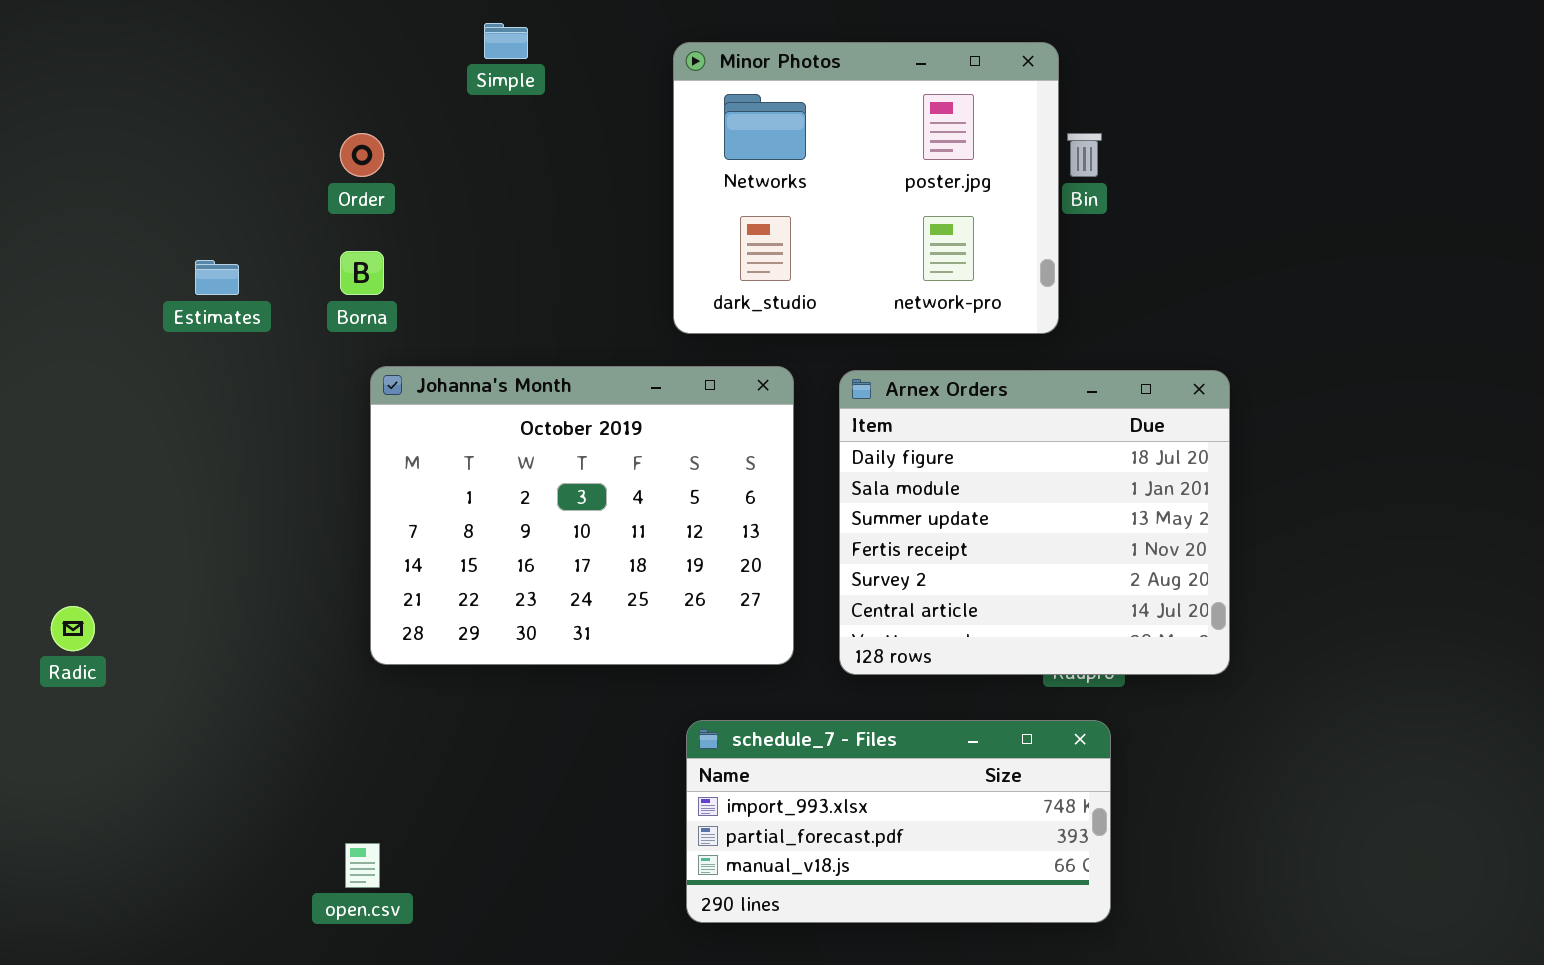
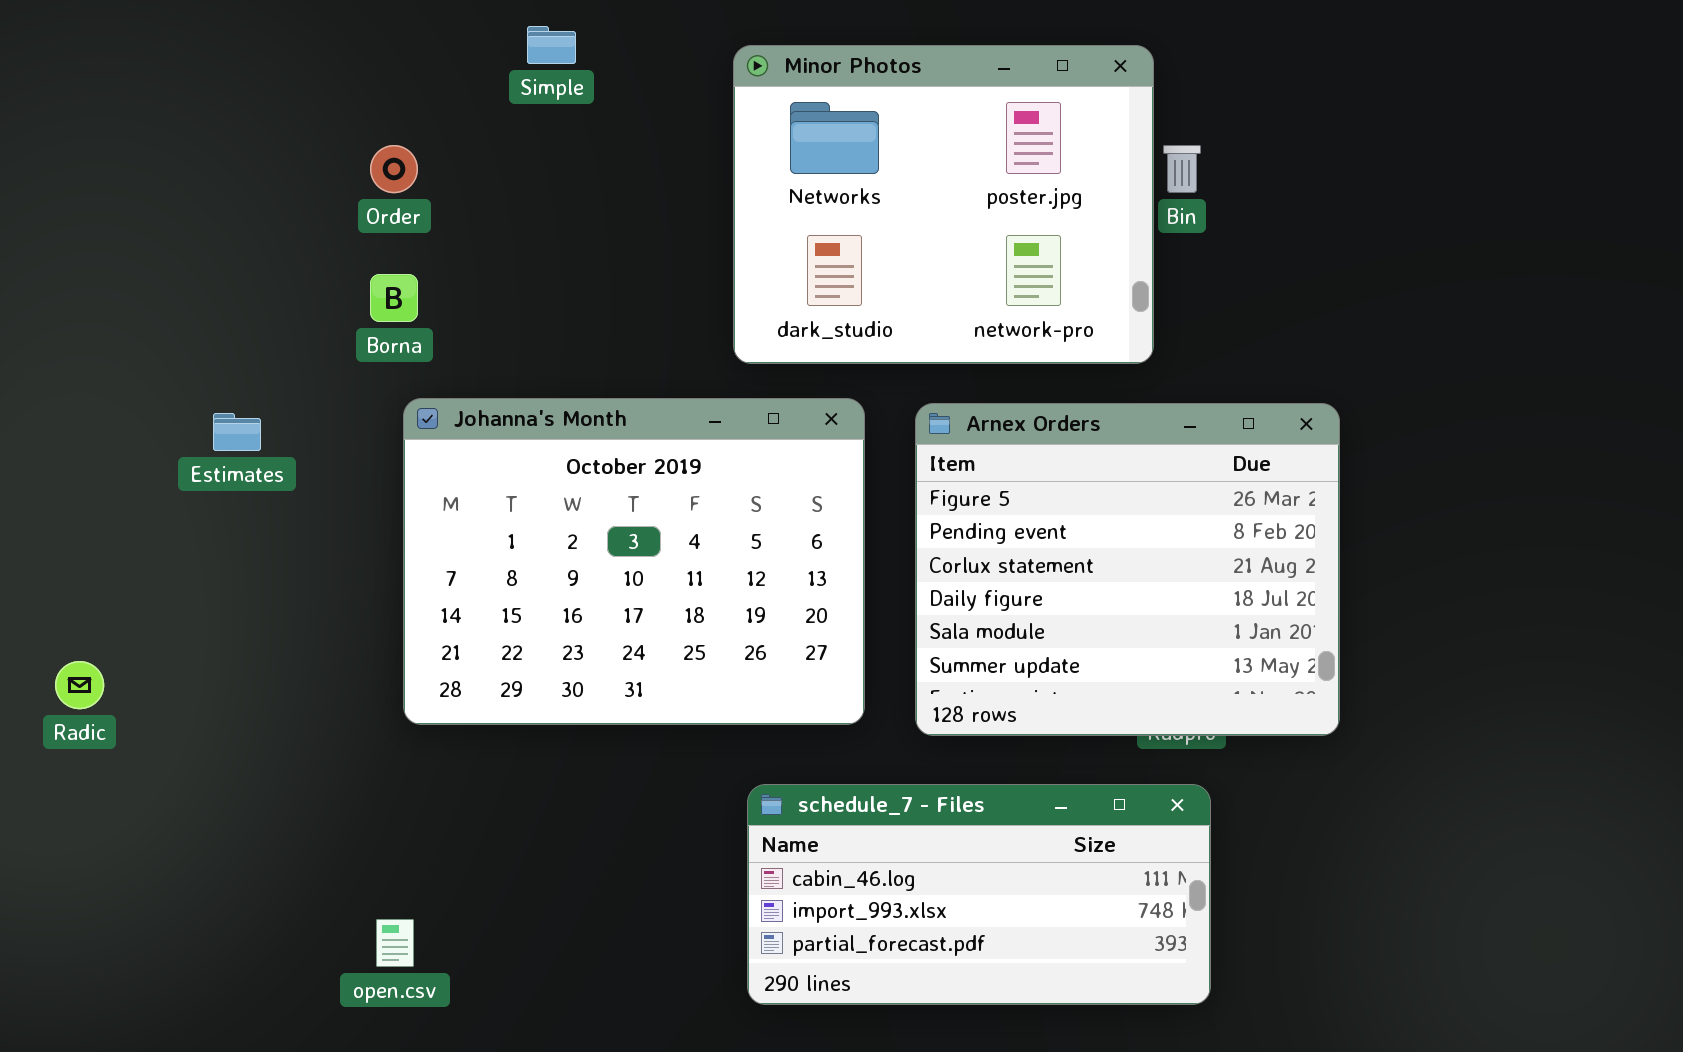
Estimates: [195,260,239,295] -> [213,413,261,451], moved
Arnex Orders: [839,370,1230,675] -> [915,403,1340,736], scrolled up 3 rows
schedule_7 - Files: [686,720,1111,923] -> [747,784,1211,1005], scrolled up 1 row

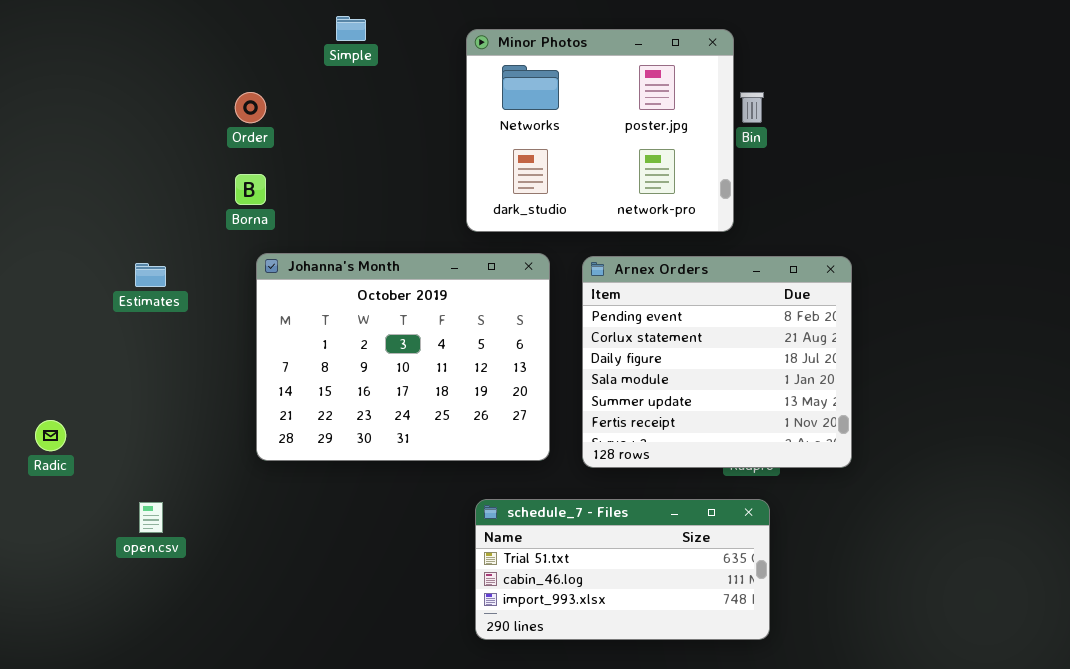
Arnex Orders: [915,403,1340,736] -> [582,256,852,468], scrolled down 1 row
schedule_7 - Files: [747,784,1211,1005] -> [475,499,770,640], scrolled up 1 row
open.csv: [376,919,414,967] -> [139,502,163,533], moved

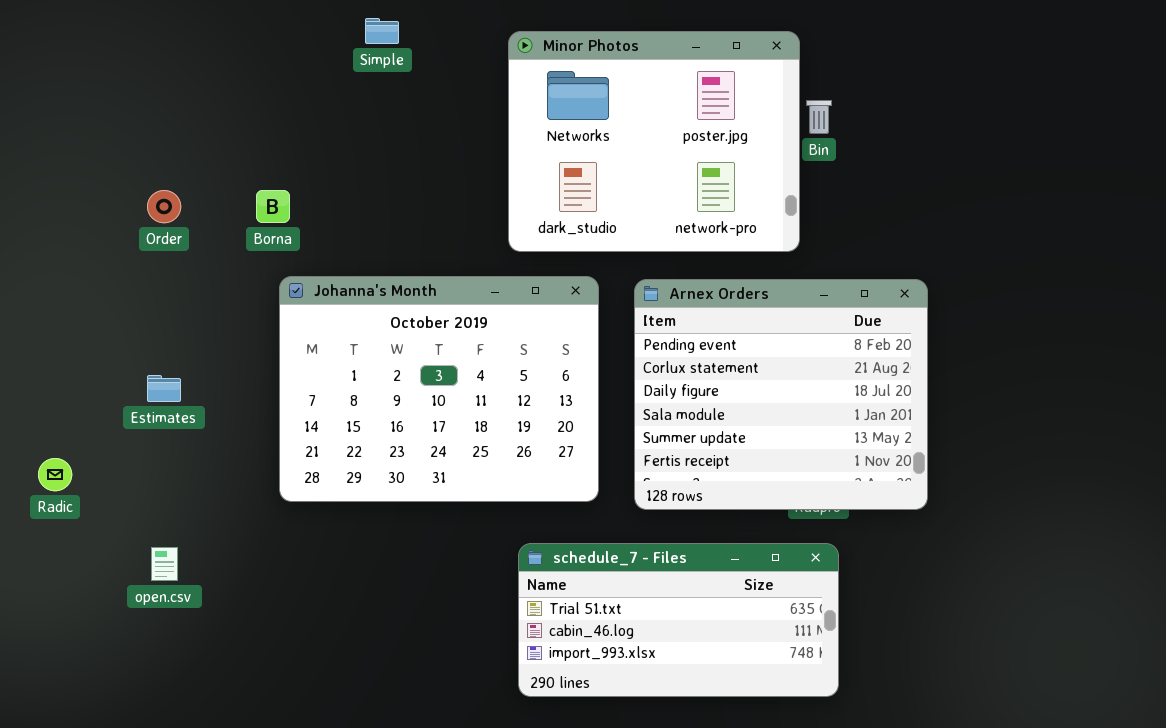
Order: [235,92,266,123] -> [147,190,181,223], moved
Estimates: [135,263,166,287] -> [147,375,181,402], moved

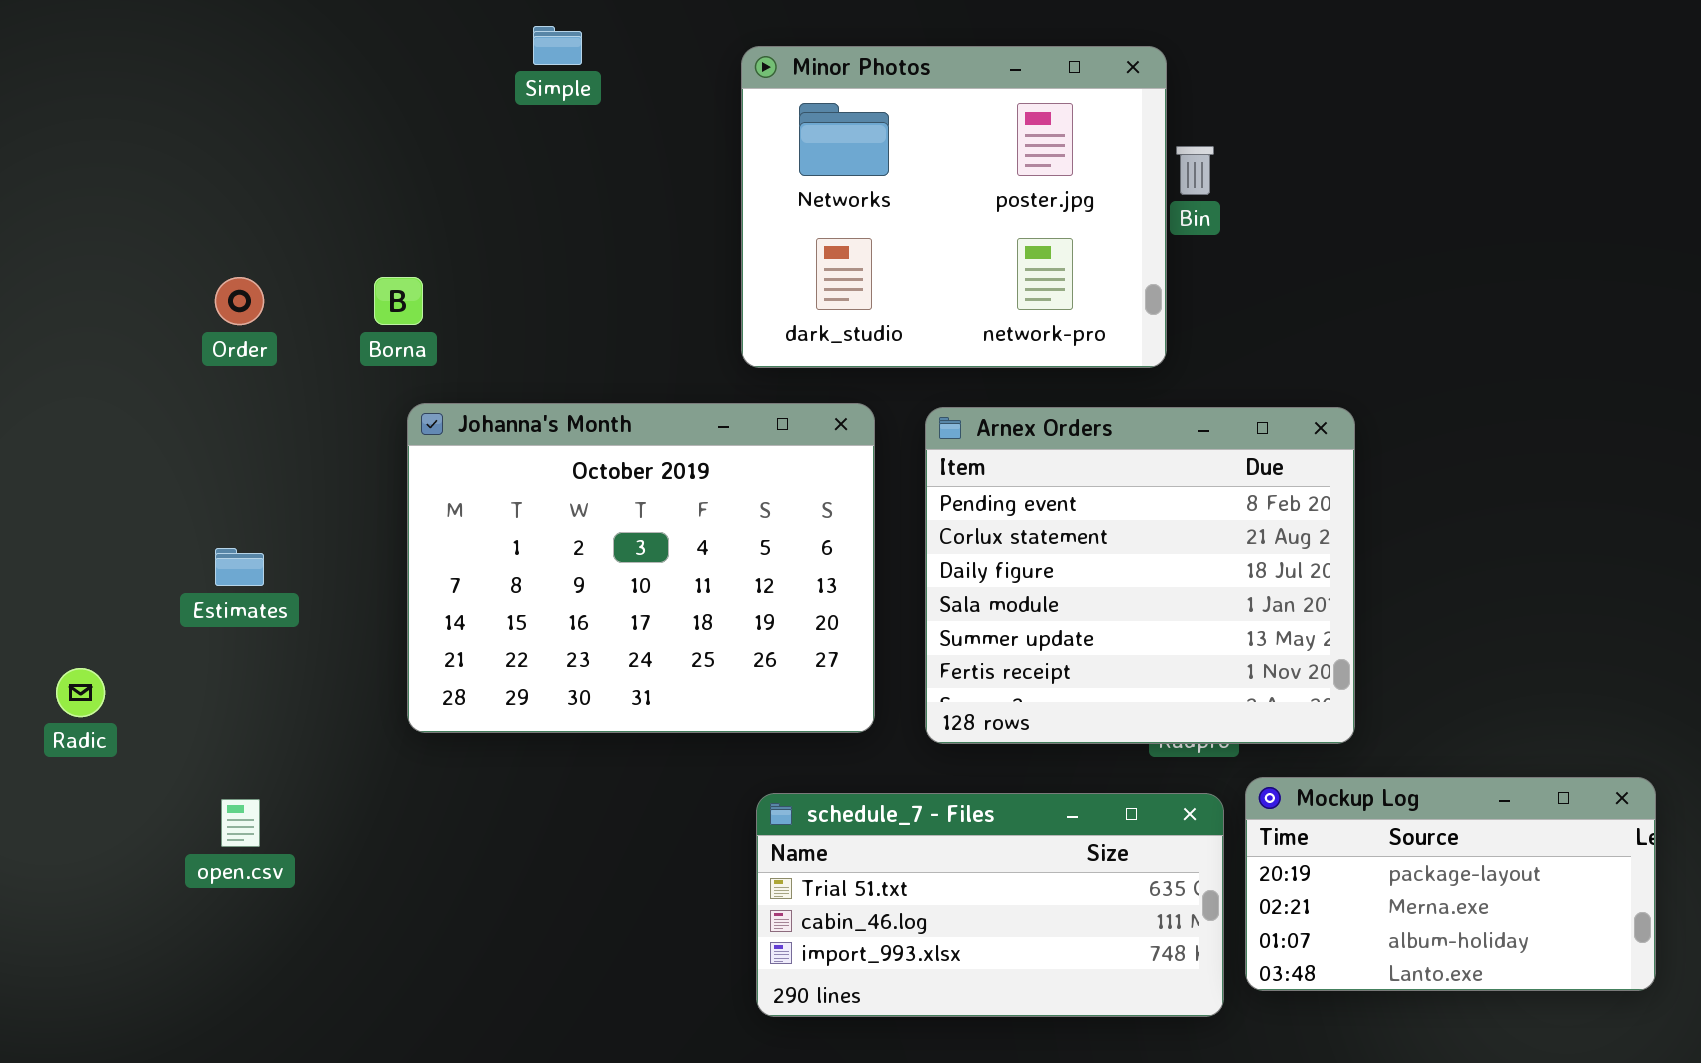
Mockup Log: none -> [1245,777,1656,991], opened

